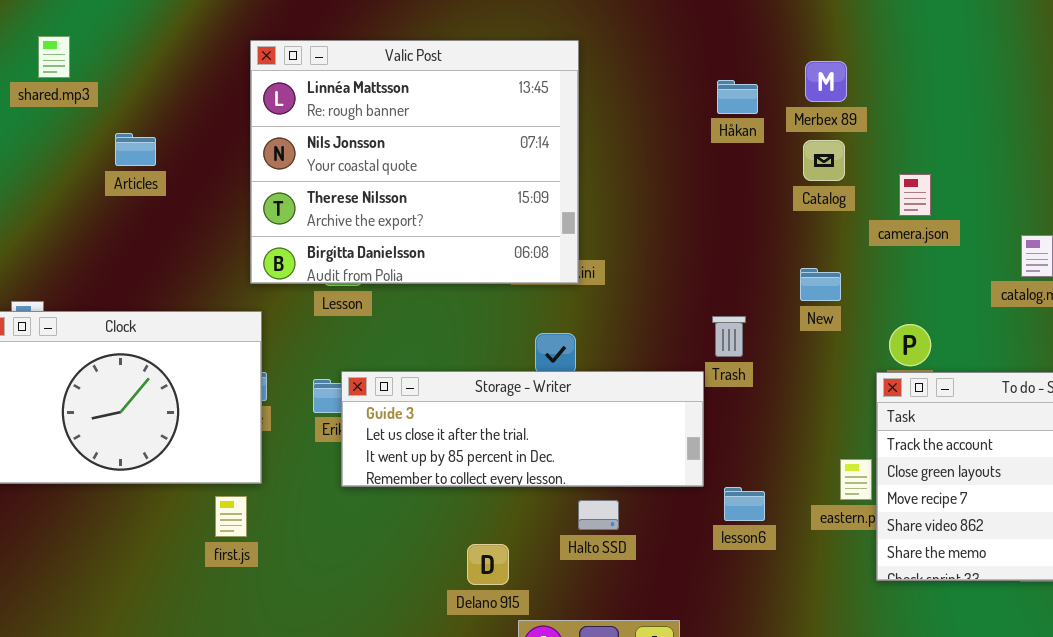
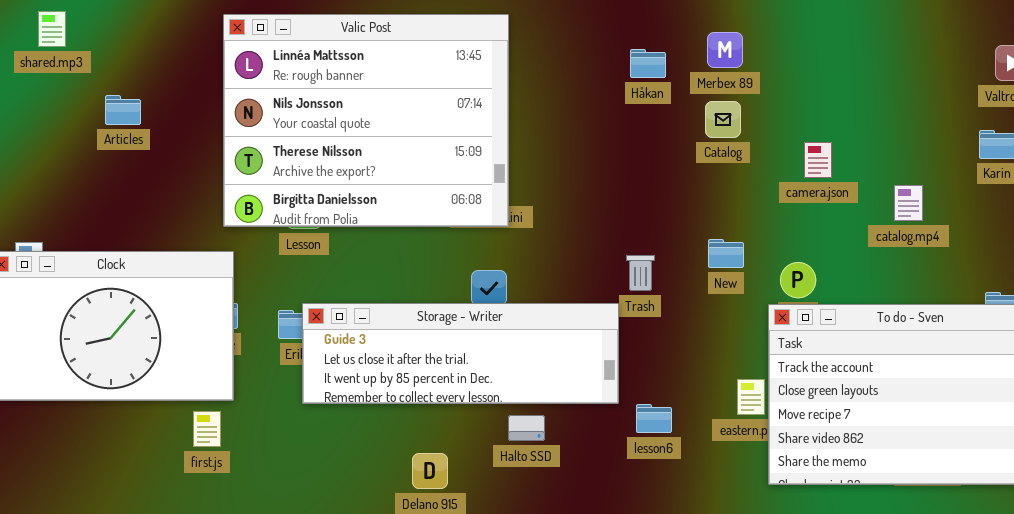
camera.json: [899,174,931,216] -> [804,142,832,178], moved
New: [800,268,841,301] -> [708,239,744,268], moved

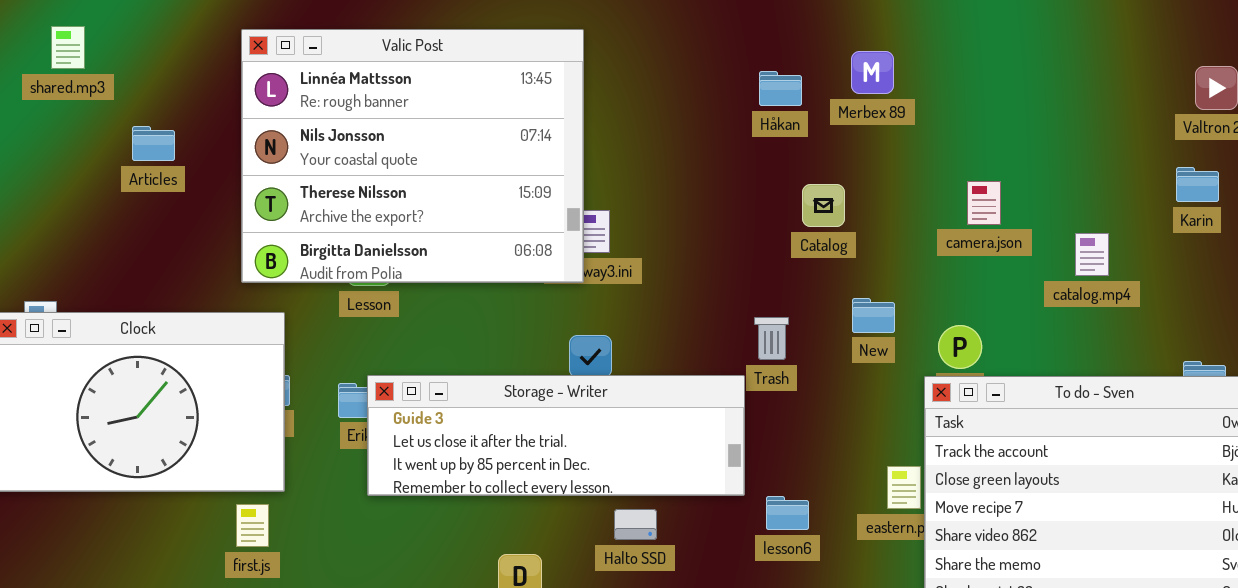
Valic Post: [223,14,509,227] -> [241,29,584,283], moved
Catalog: [705,101,741,138] -> [802,184,845,227], moved

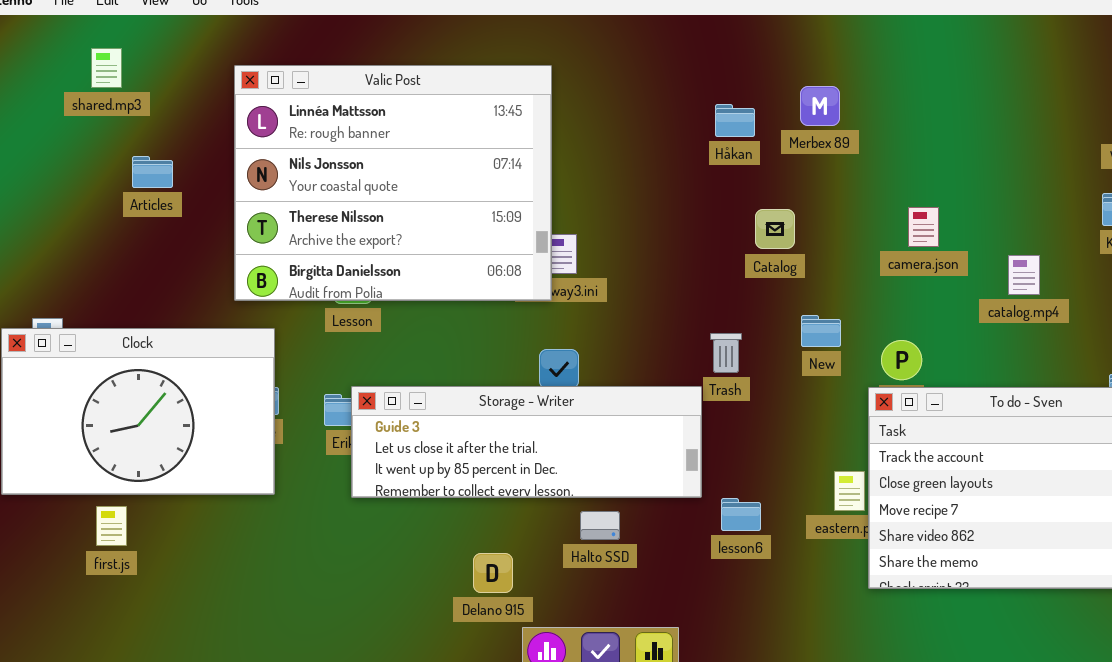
shared.mp3: [51,26,85,69] -> [91,48,122,88], moved
first.js: [236,504,269,547] -> [96,506,127,546], moved

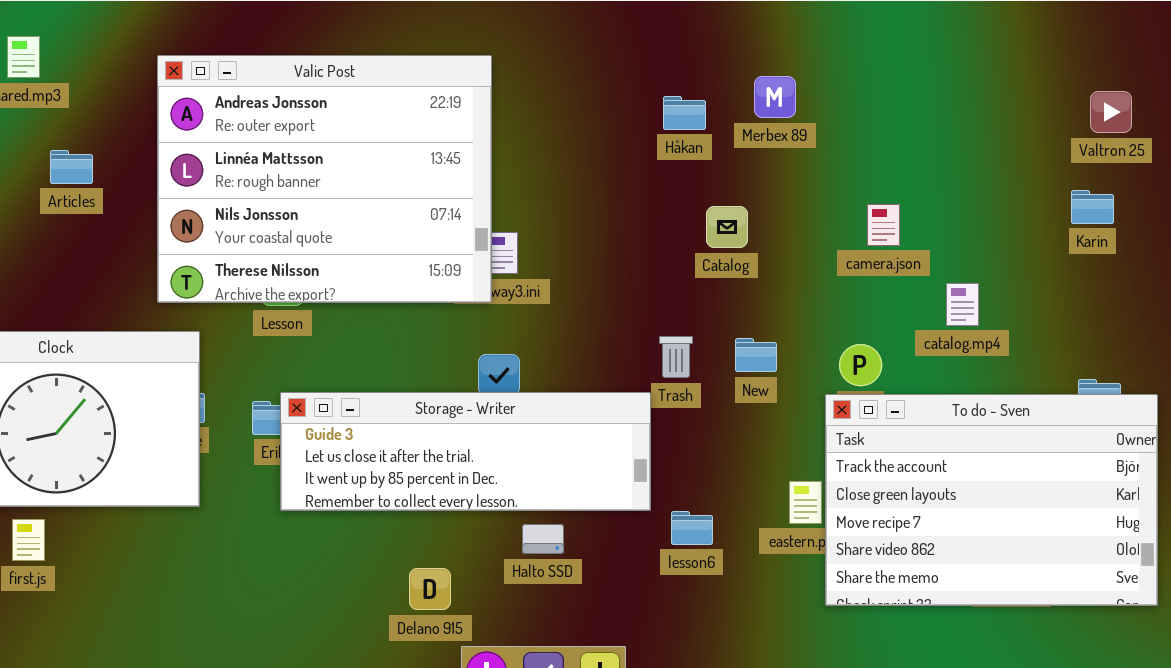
Valic Post: [234,65,552,301] -> [157,55,492,303], scrolled up 1 row
catalog.mp4: [1008,255,1040,295] -> [946,283,979,326], moved
New: [801,315,841,347] -> [735,338,777,372], moved

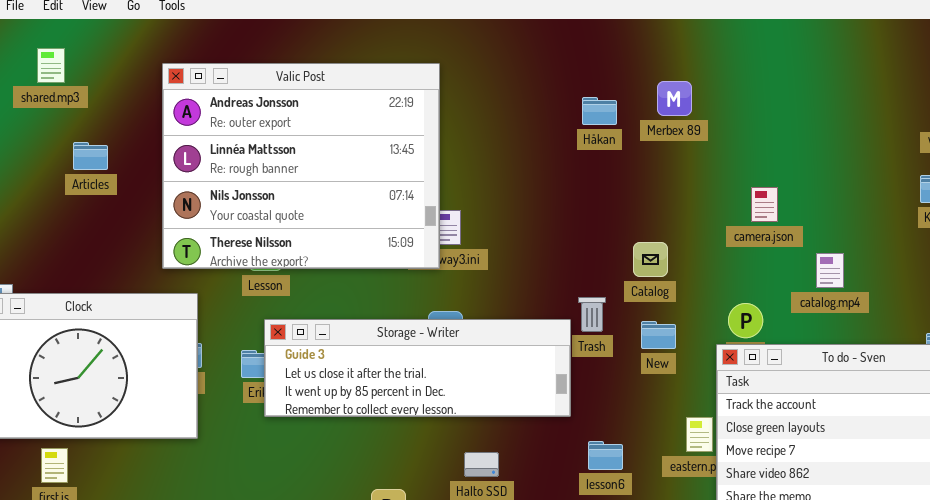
Catalog: [706,206,748,248] -> [633,242,668,277], moved
New: [735,338,777,372] -> [641,321,676,349], moved
Storage - Writer: [280,392,651,511] -> [264,319,571,417], moved

